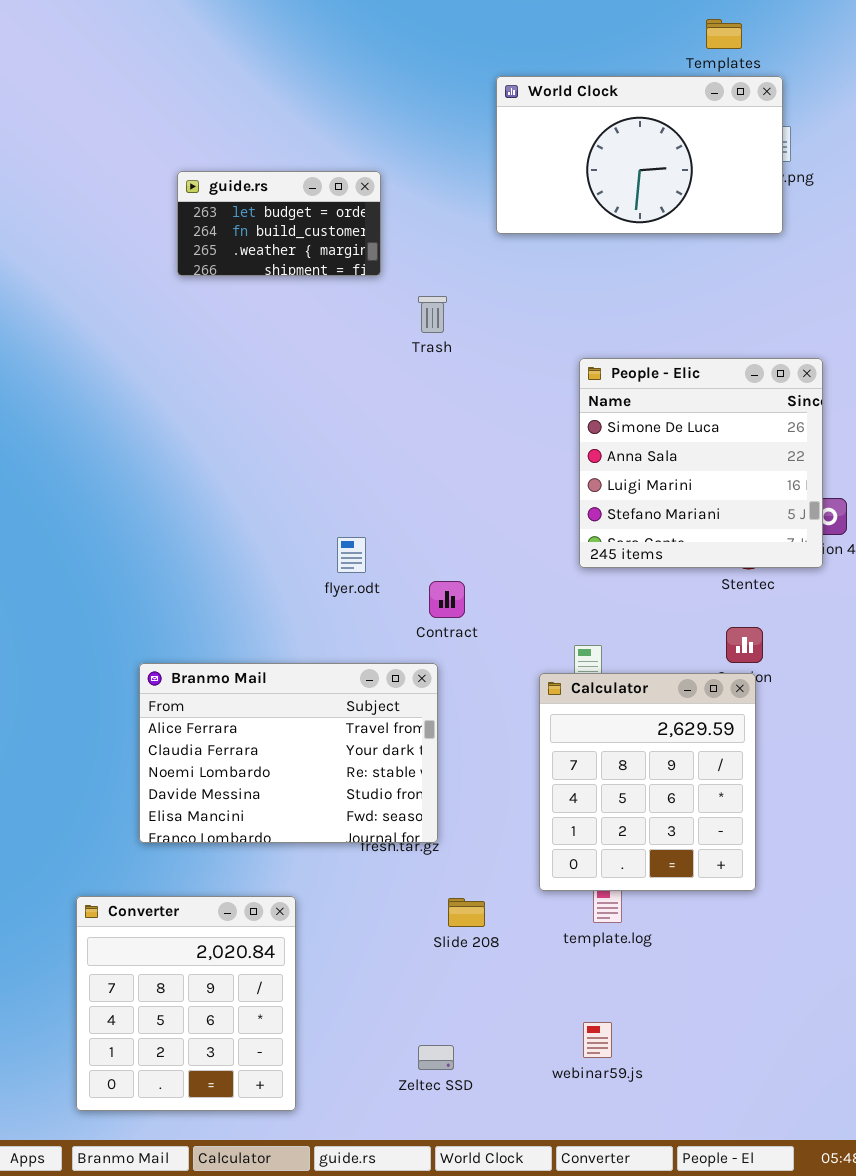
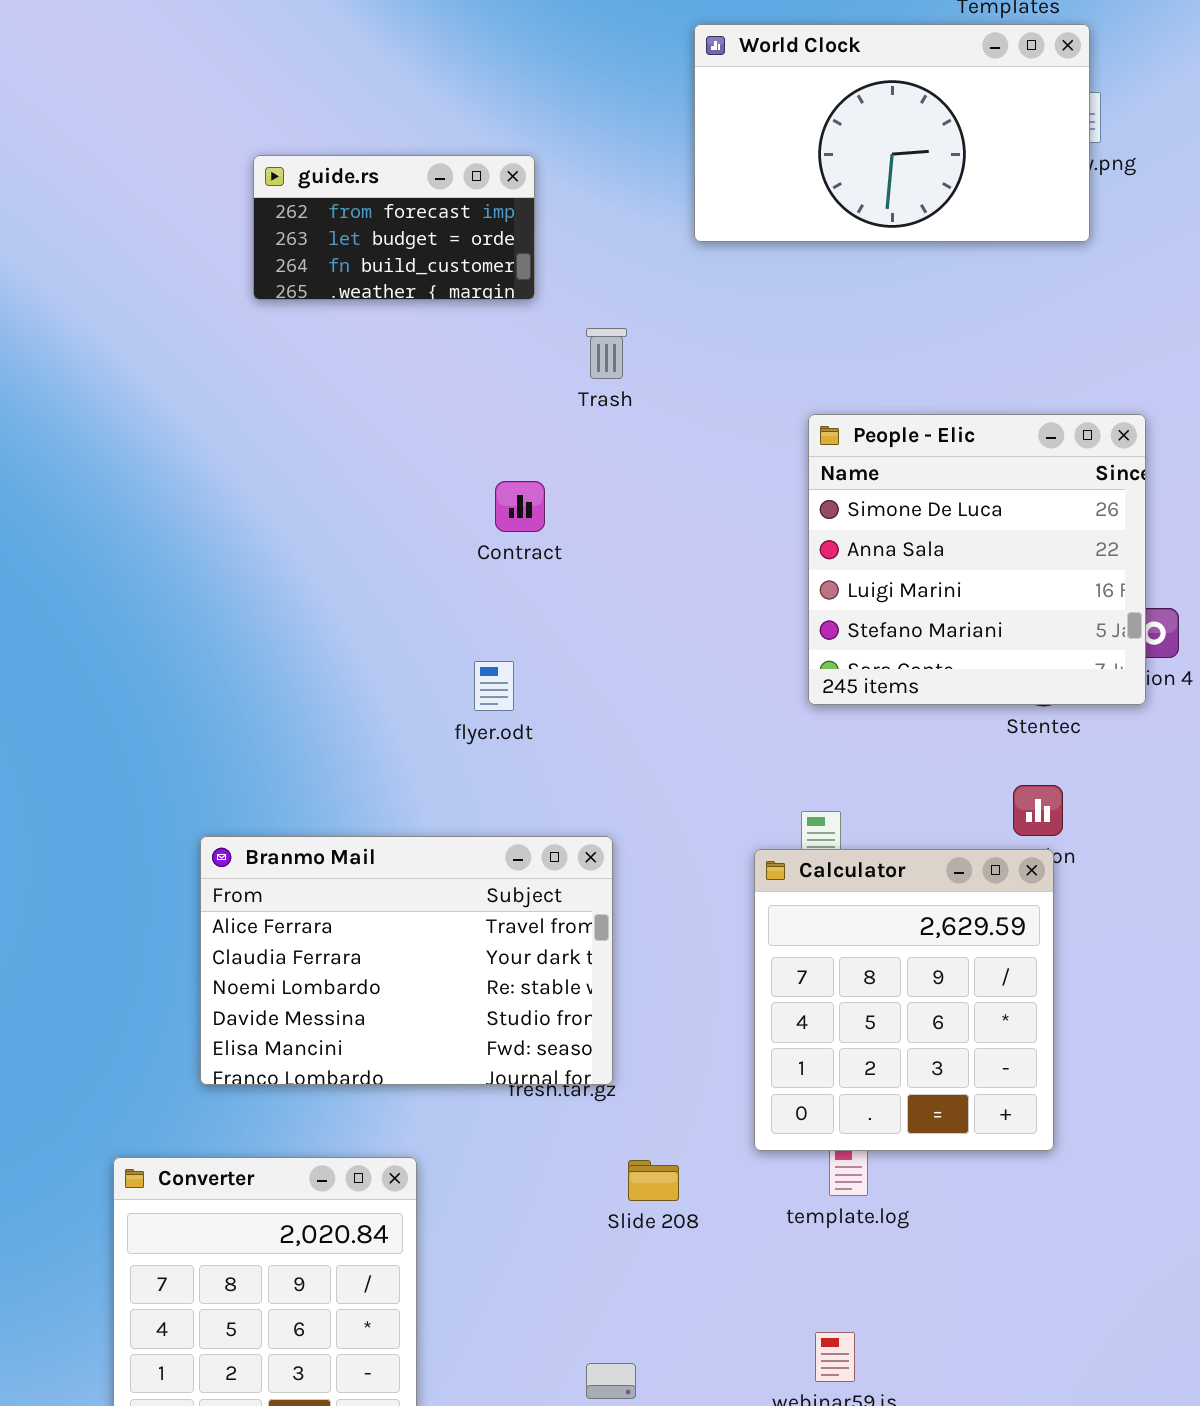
guide.rs: [177,171,381,276] -> [253,155,535,300], scrolled up 1 row
Contract: [429,581,465,618] -> [495,481,545,532], moved

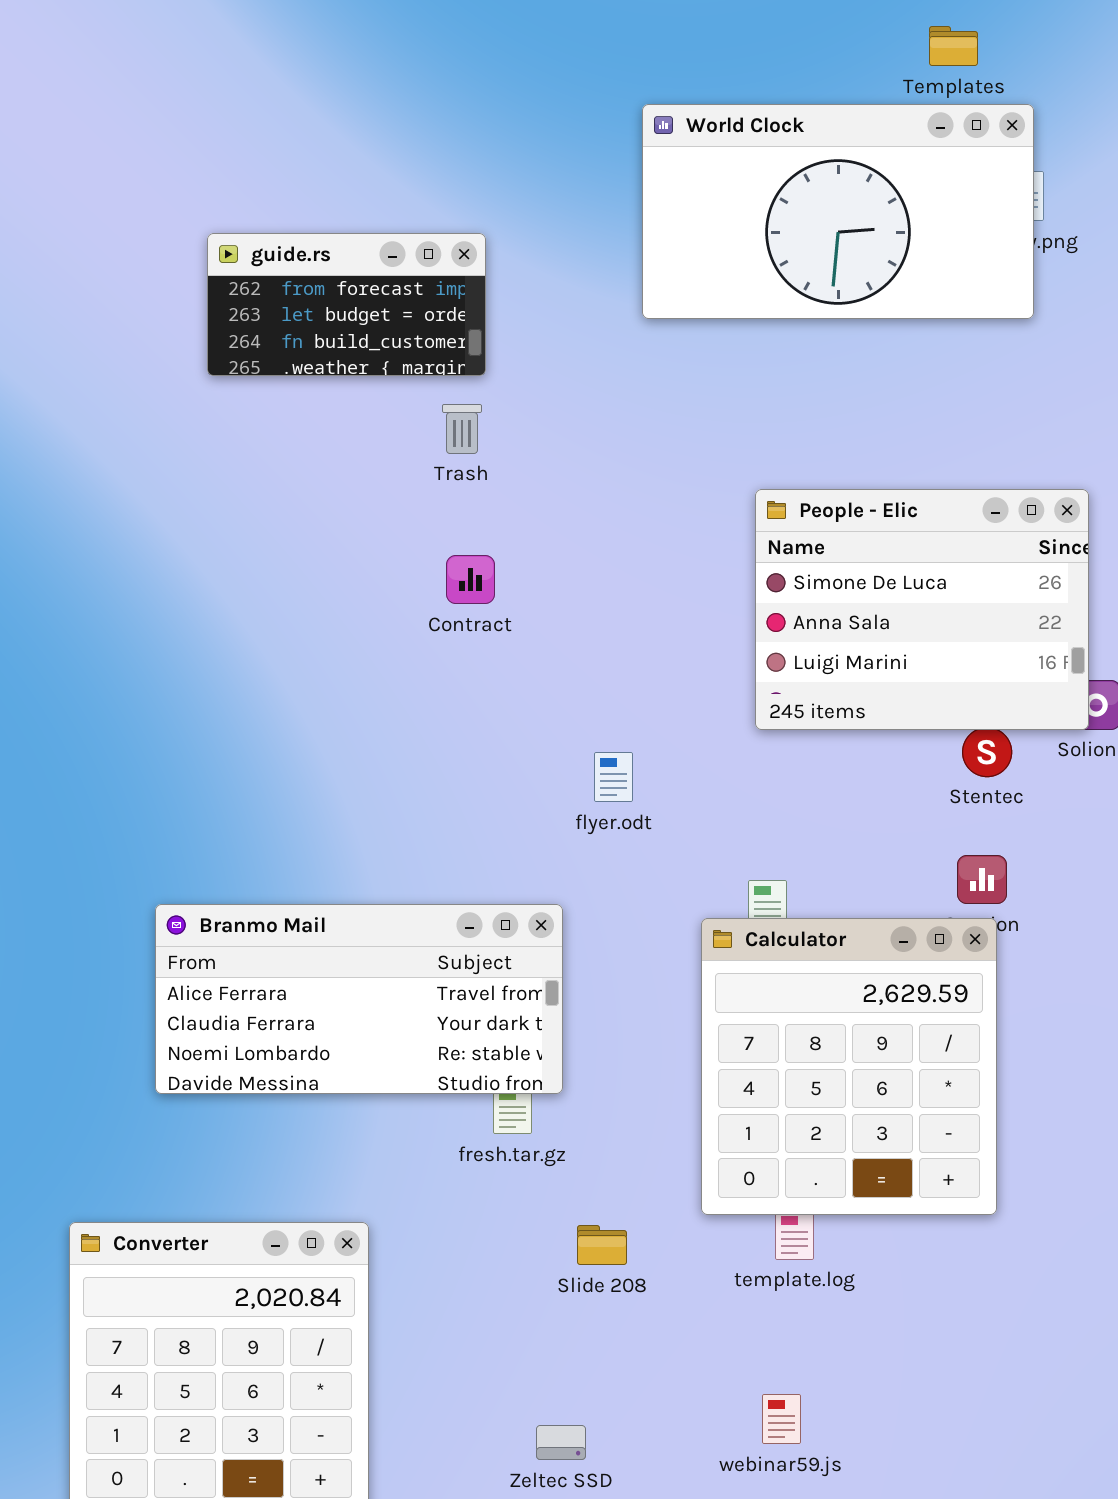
Trash: [586,328,627,379] -> [442,404,482,454], moved
People - Elic: [808,414,1146,705] -> [755,489,1089,730], resized
flyer.odt: [474,661,514,711] -> [594,752,633,802], moved
Branmo Mail: [200,836,613,1085] -> [155,904,563,1094], resized

